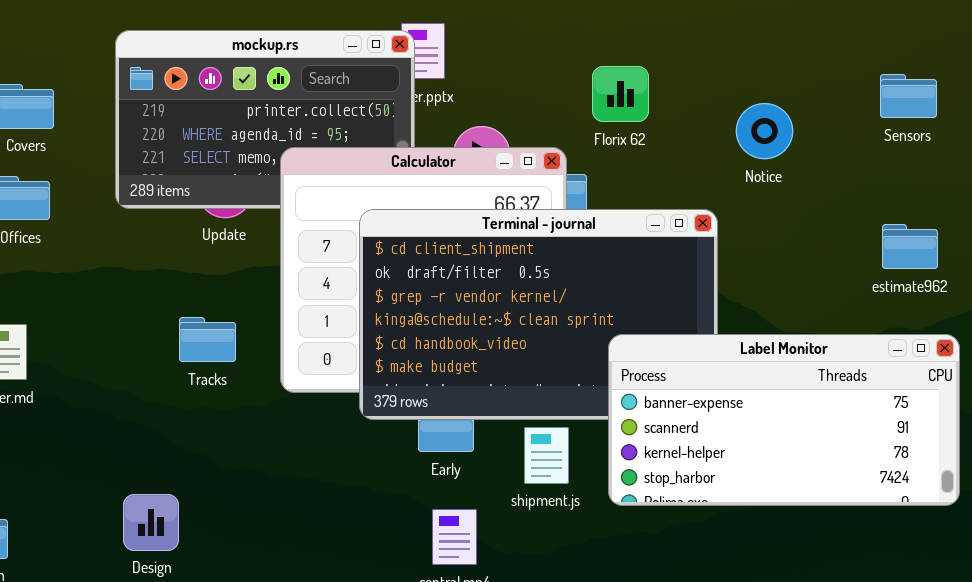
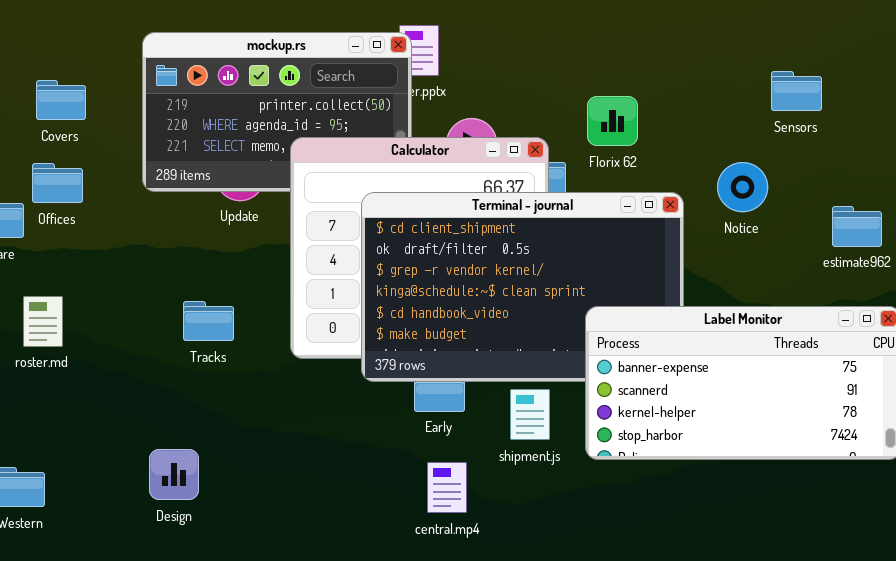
Florix 62: [592,66,649,122] -> [587,96,638,146], moved
Sensors: [880,74,937,118] -> [771,71,822,111], moved
Notice: [736,103,793,159] -> [717,162,768,212], moved
Tracks: [179,317,236,362] -> [183,301,234,341], moved

